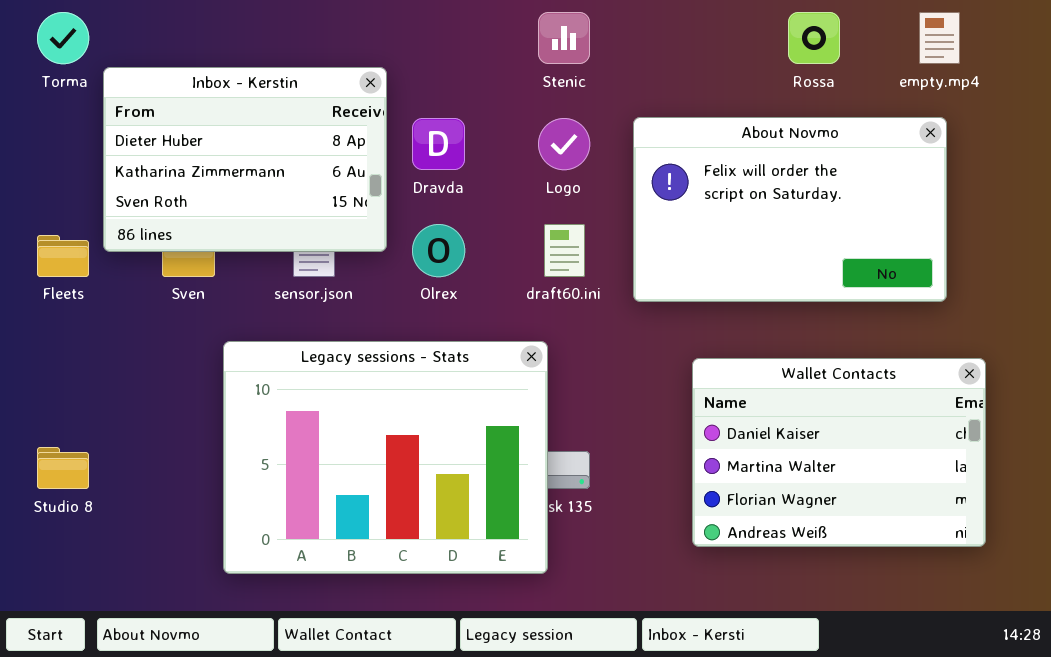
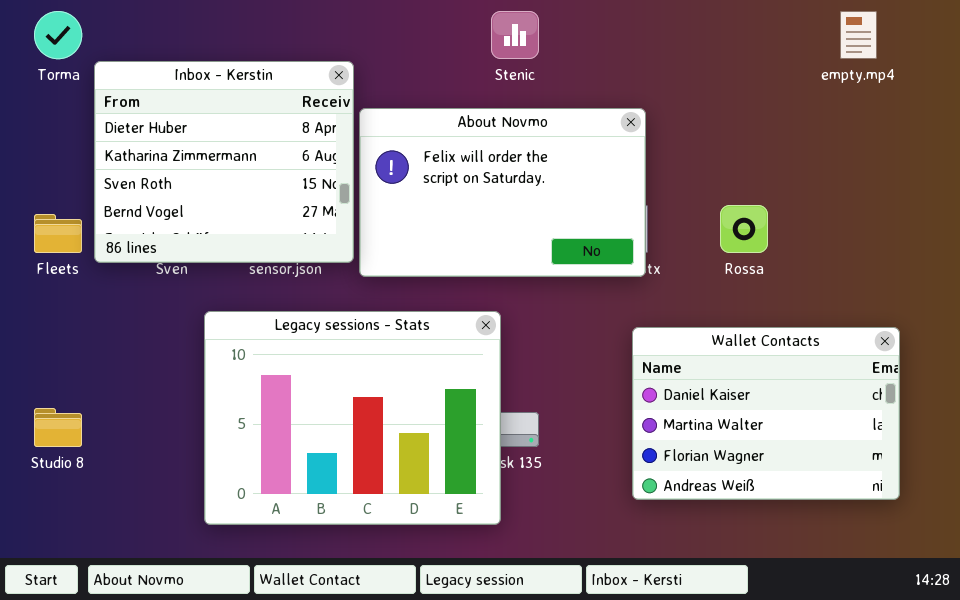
Rossa: [788,12,840,64] -> [720,205,768,253], moved
Inbox - Kerstin: [103,67,387,252] -> [94,61,354,263], resized
About Novmo: [633,117,947,302] -> [359,108,646,277], moved

